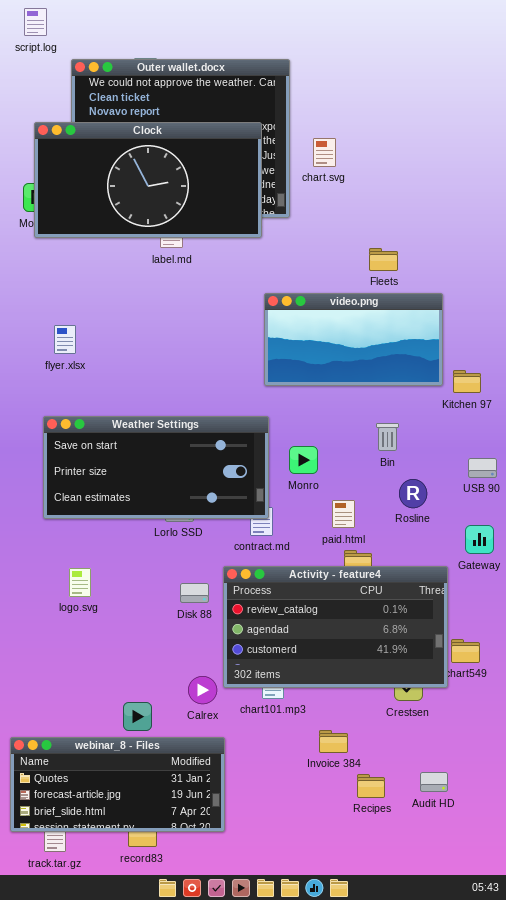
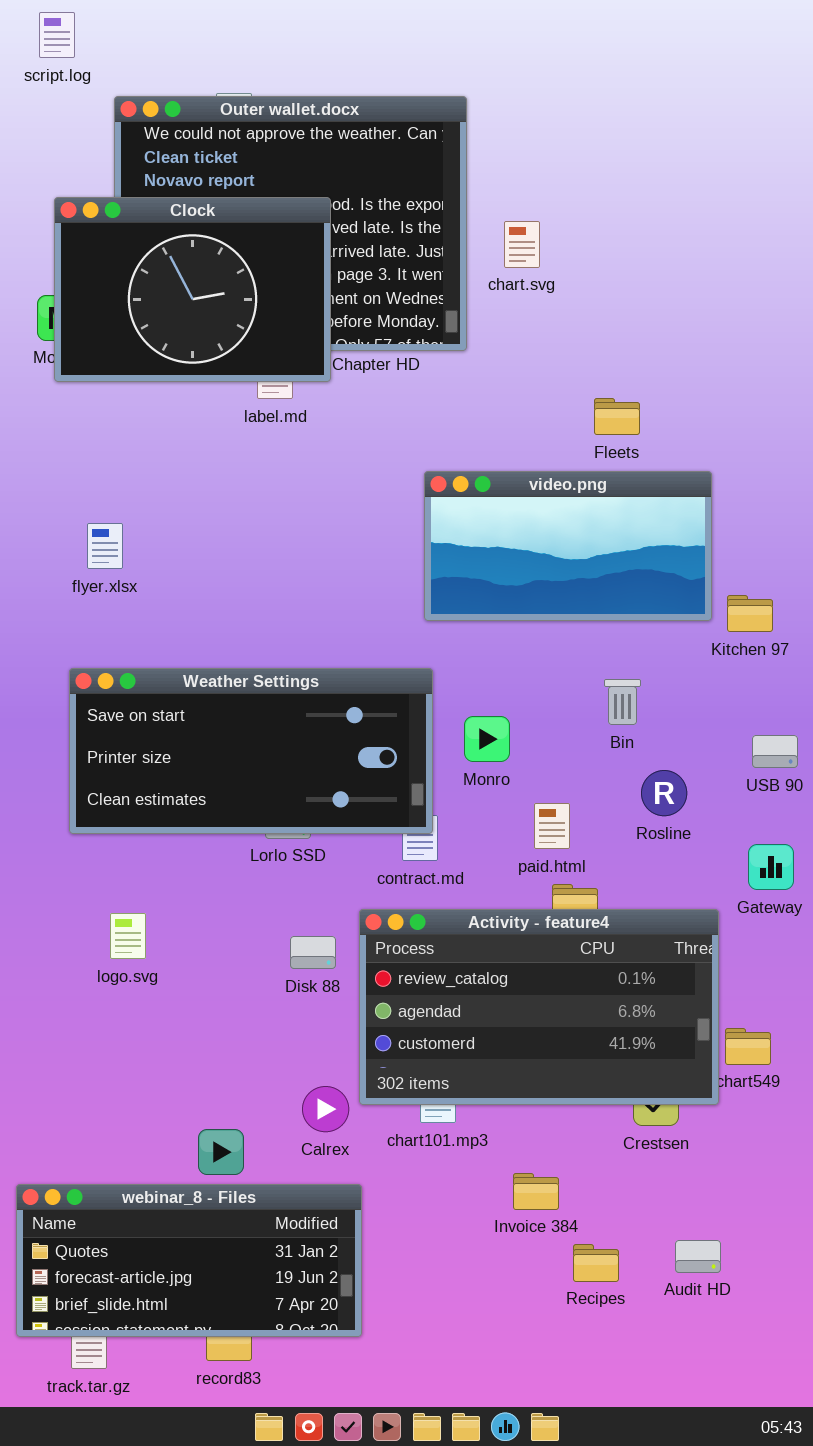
Clock: [34,122,262,238] -> [54,197,331,382], resized

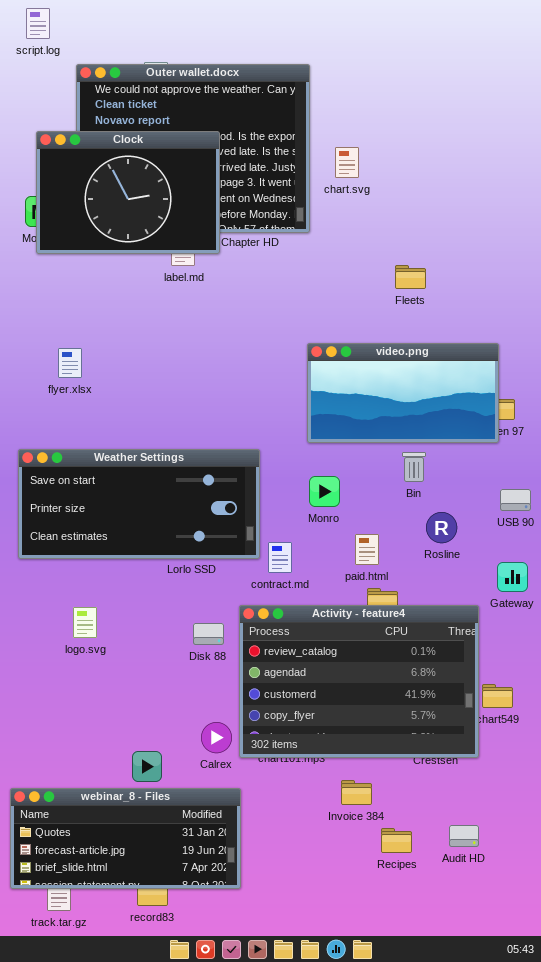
video.png: [424,471,712,621] -> [307,343,499,443], moved
Weather Settings: [69,668,433,834] -> [18,449,260,559], moved
Activity - feature4: [359,909,719,1105] -> [239,605,479,758], resized

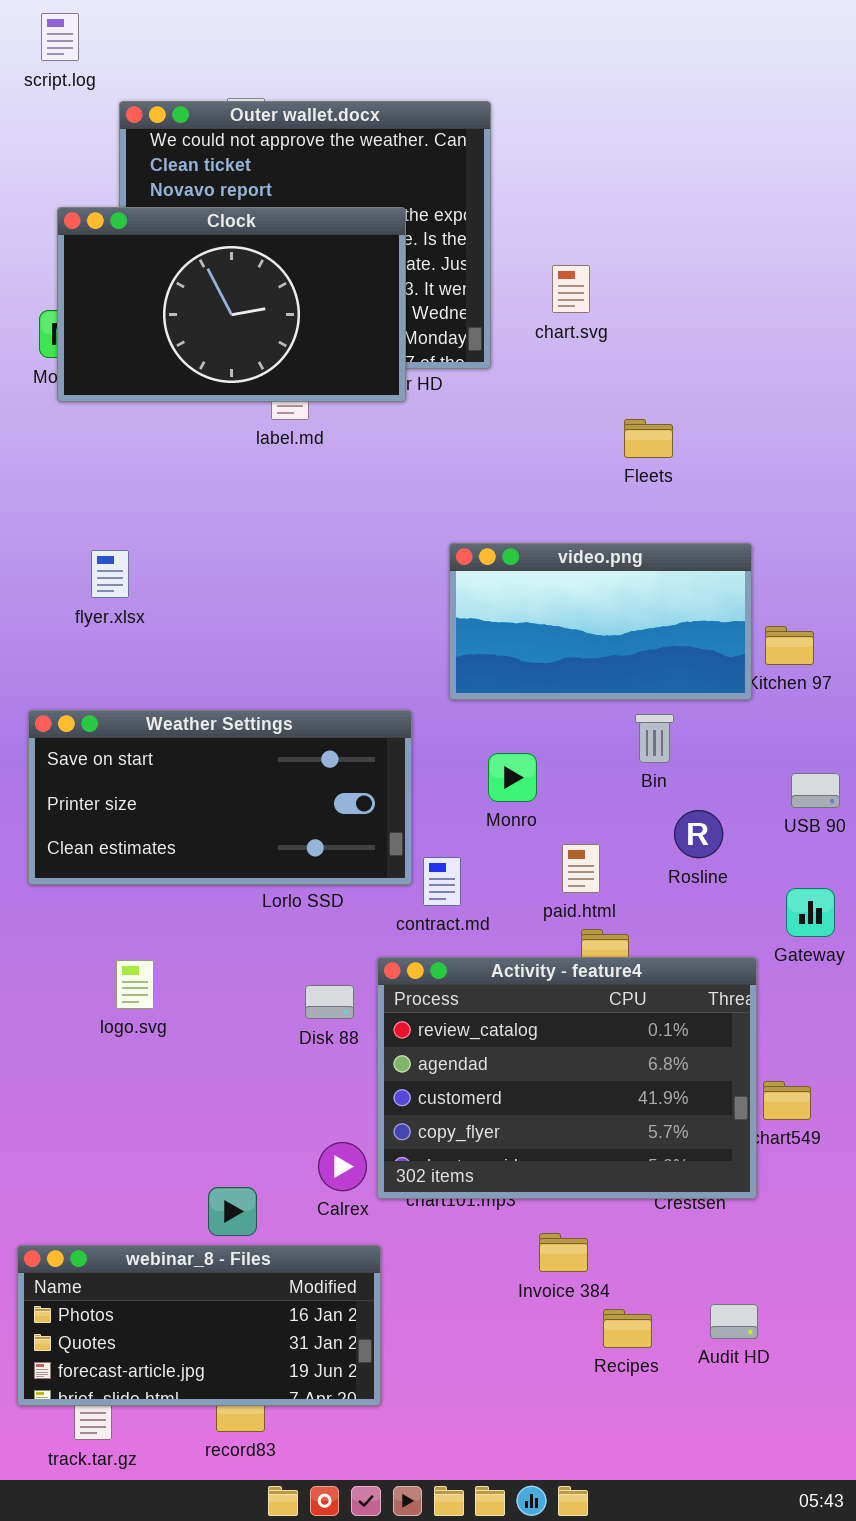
Clock: [36,131,220,254] -> [57,207,406,402], resized
chart.svg: [335,147,359,178] -> [552,265,590,313], moved
video.png: [307,343,499,443] -> [449,543,752,700], moved
webinar_8 - Files: [10,788,241,889] -> [17,1245,381,1406], scrolled up 1 row

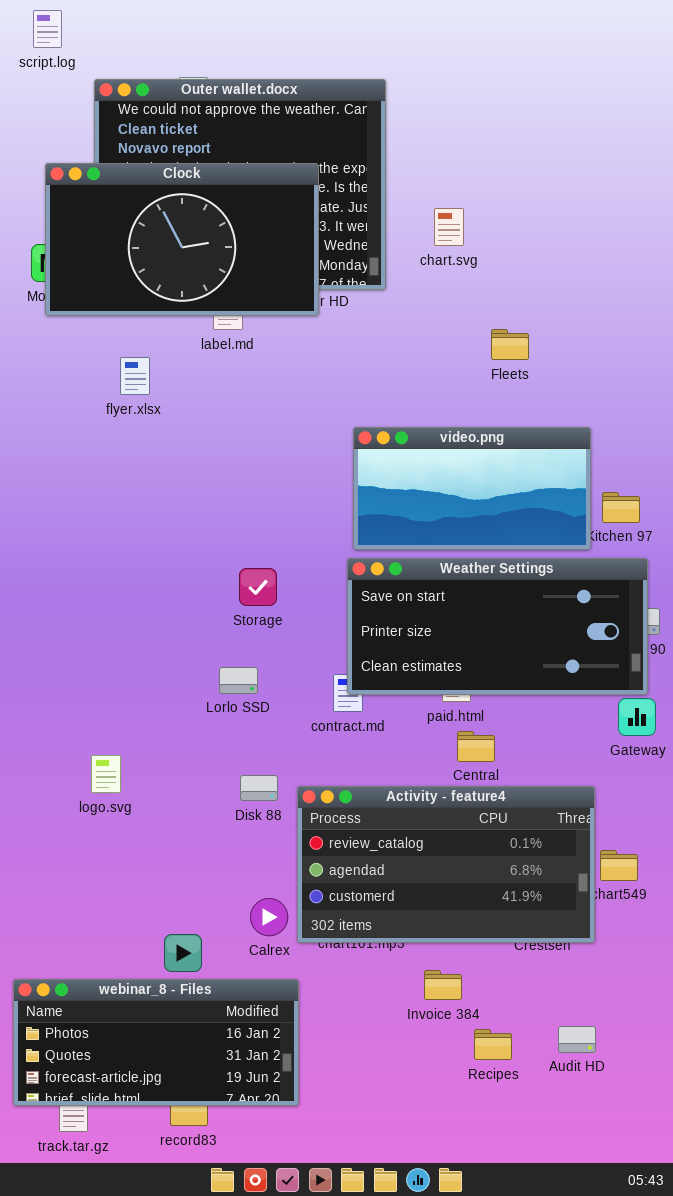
flyer.xlsx: [91,550,129,598] -> [120,357,150,395], moved
Weather Settings: [28,710,412,885] -> [347,558,648,695], moved
Activity - feature4: [377,957,757,1199] -> [297,786,595,943], resized

